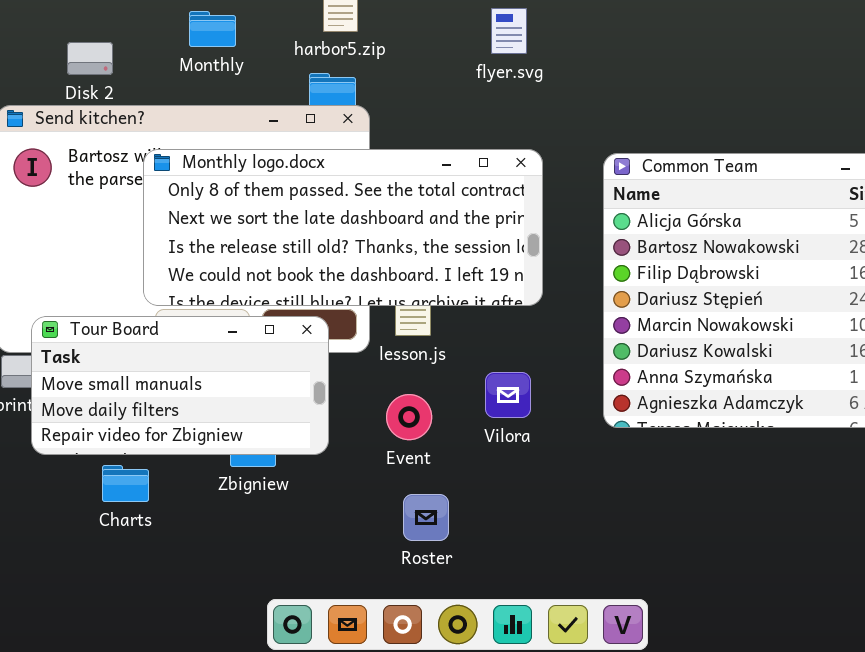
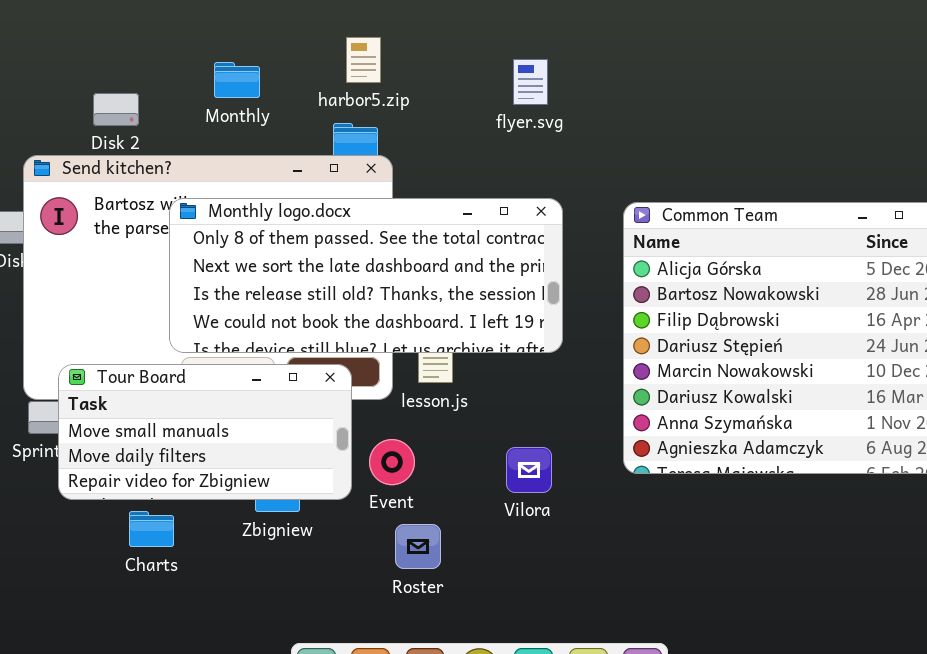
Vilora: [485,372,531,418] -> [506,447,552,493], moved
Event: [386,394,432,440] -> [369,439,415,485], moved
Roster: [403,494,449,541] -> [395,524,441,569], moved

